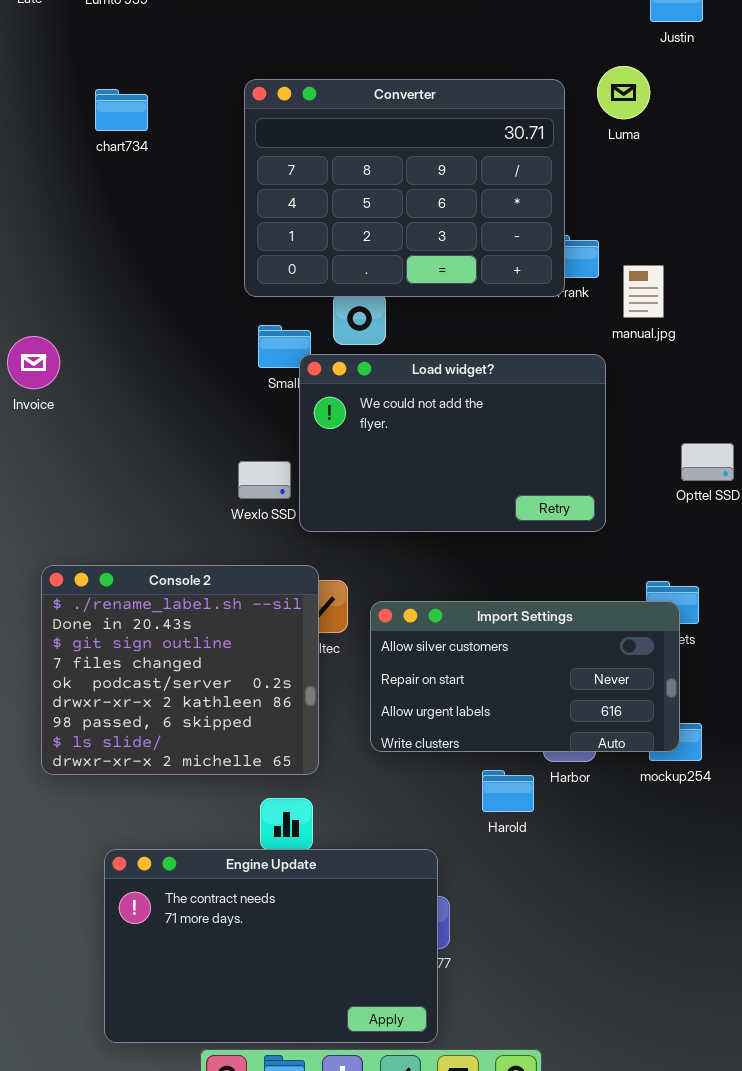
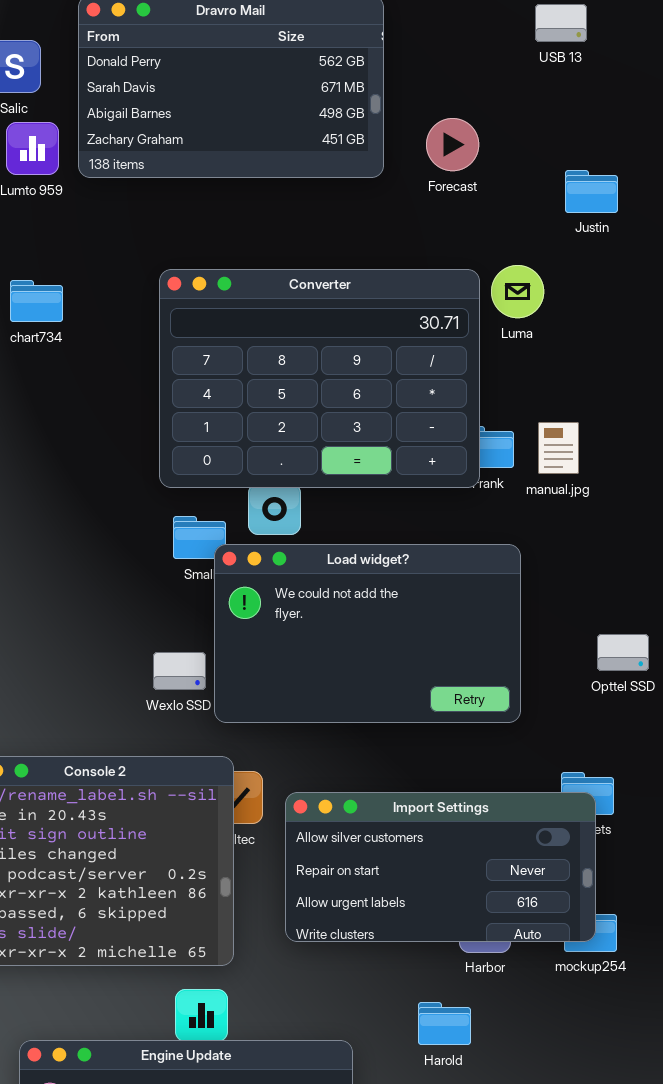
Luma: [597,66,650,119] -> [491,265,544,318], moved
manual.jpg: [623,265,664,318] -> [538,422,579,474], moved
Harold: [482,770,534,812] -> [418,1002,471,1045], moved

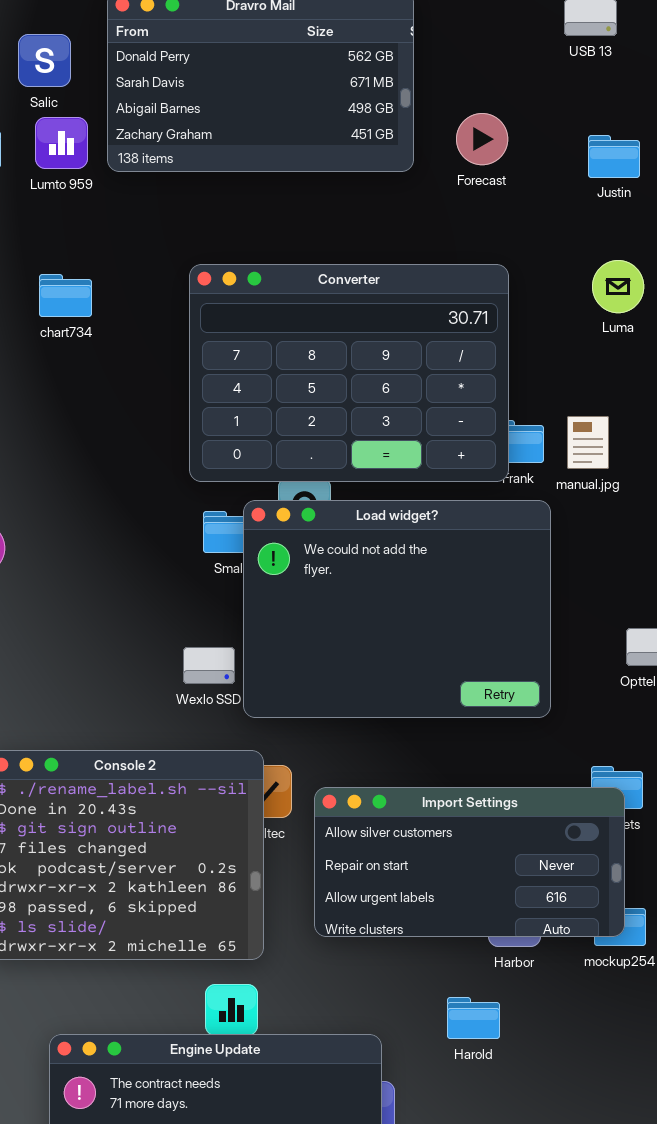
Justin: [565,170,618,213] -> [588,135,640,178], moved
Luma: [491,265,544,318] -> [592,260,644,313], moved
Load widget?: [214,544,521,723] -> [243,500,551,718], resized

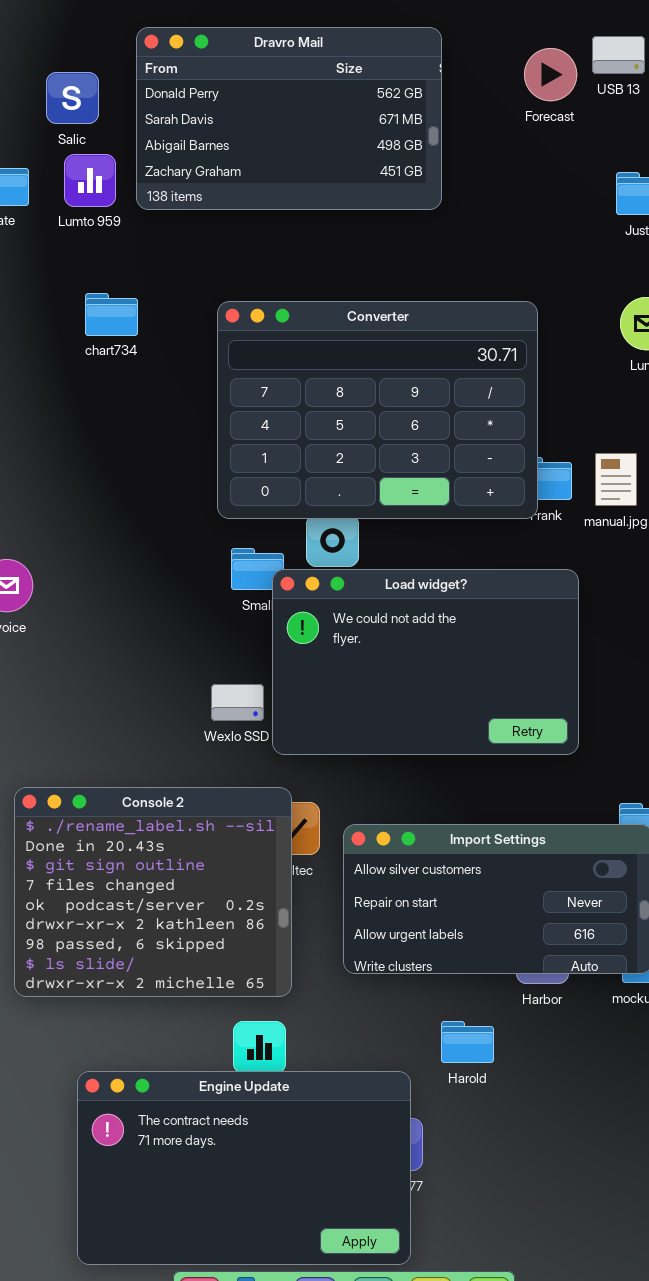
Forecast: [456,113,508,165] -> [524,48,577,101], moved
chart734: [39,274,92,317] -> [85,293,138,336], moved
Load widget?: [243,500,551,718] -> [272,569,579,755], resized
Harold: [447,997,500,1039] -> [441,1021,494,1063], moved

